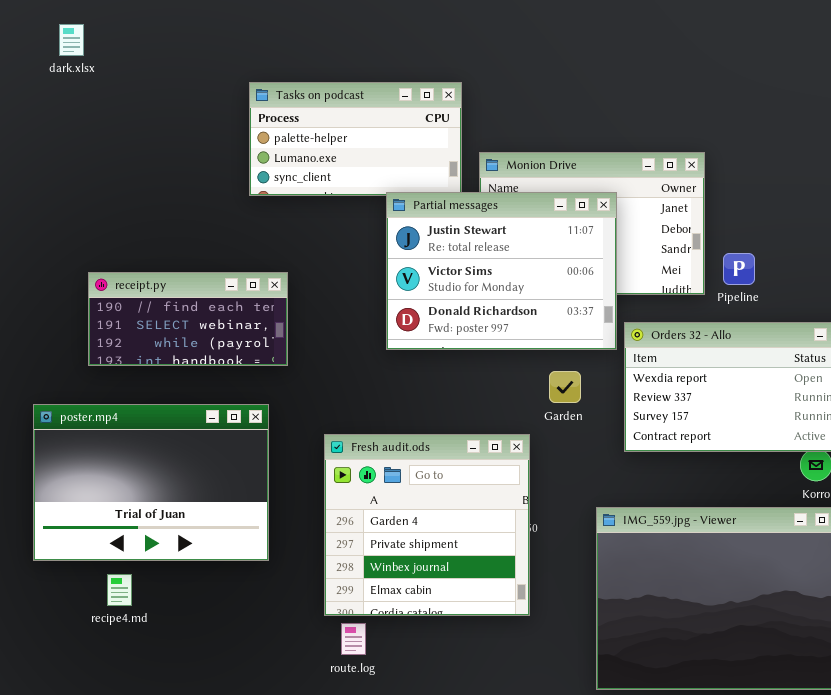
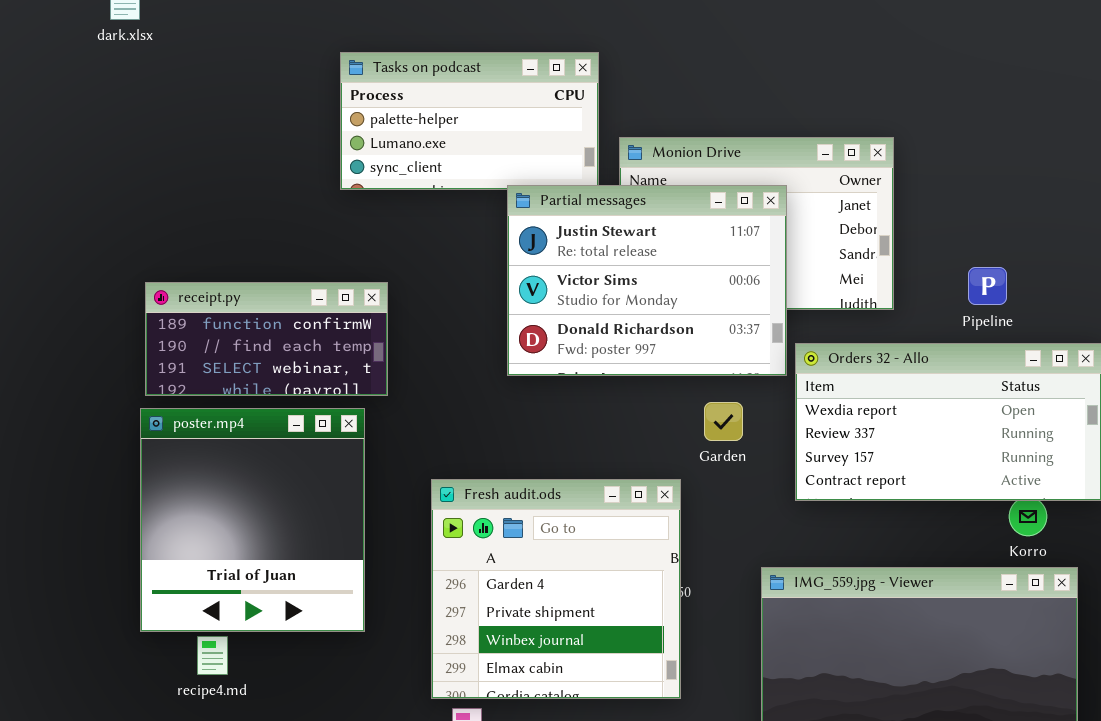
Pipeline: [723,253,755,285] -> [968,267,1007,305], moved
receipt.py: [88,272,288,366] -> [145,282,388,396], scrolled up 1 row
poster.mp4: [33,404,269,561] -> [140,408,365,632], resized
recipe4.md: [107,574,132,606] -> [197,636,228,675], moved

